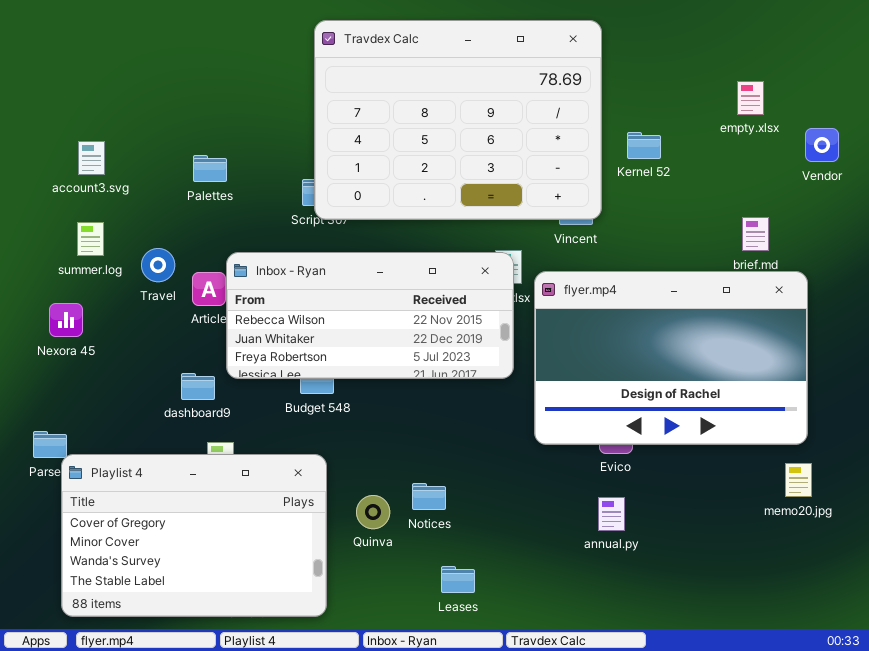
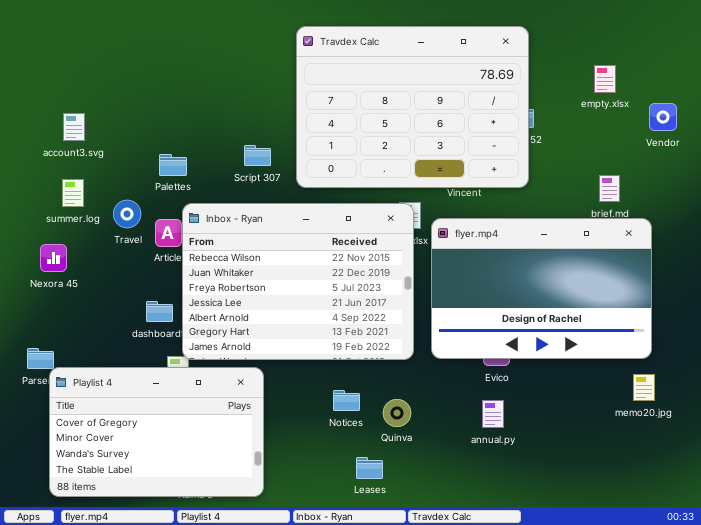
Travdex Calc: [314,20,602,220] -> [296,26,529,188], moved
Palettes: [193,155,227,182] -> [159,154,187,176], moved
Inbox - Ryan: [226,252,514,379] -> [182,203,414,360], resized
Quinva: [356,495,390,529] -> [383,399,411,427], moved

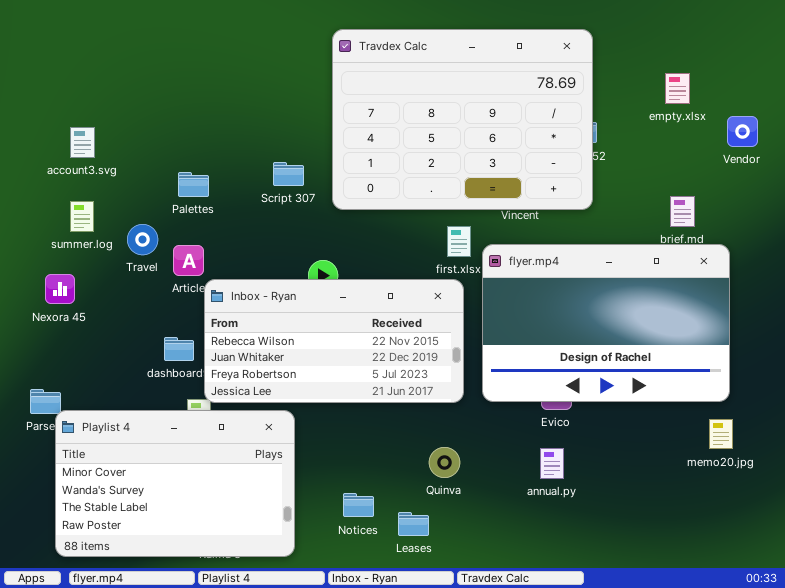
Inbox - Ryan: [182,203,414,360] -> [204,279,464,403], resized
Playlist 4: [49,367,264,497] -> [55,410,295,557], scrolled down 1 row
Notices: [333,390,360,411] -> [343,493,374,517], moved

